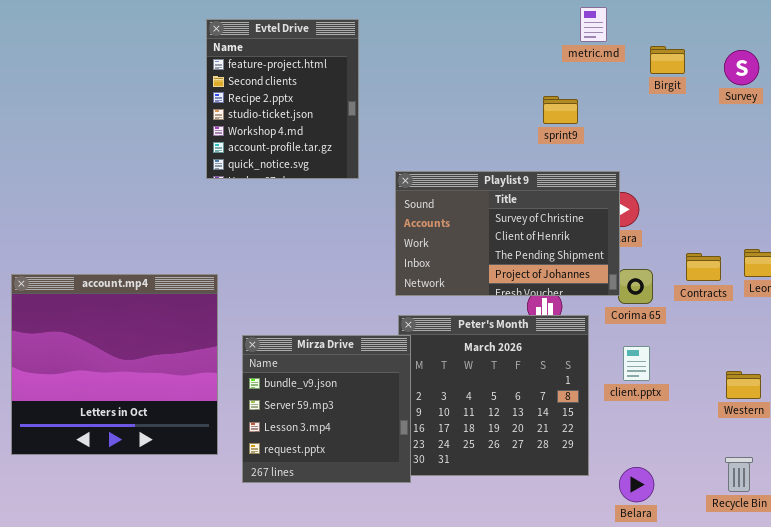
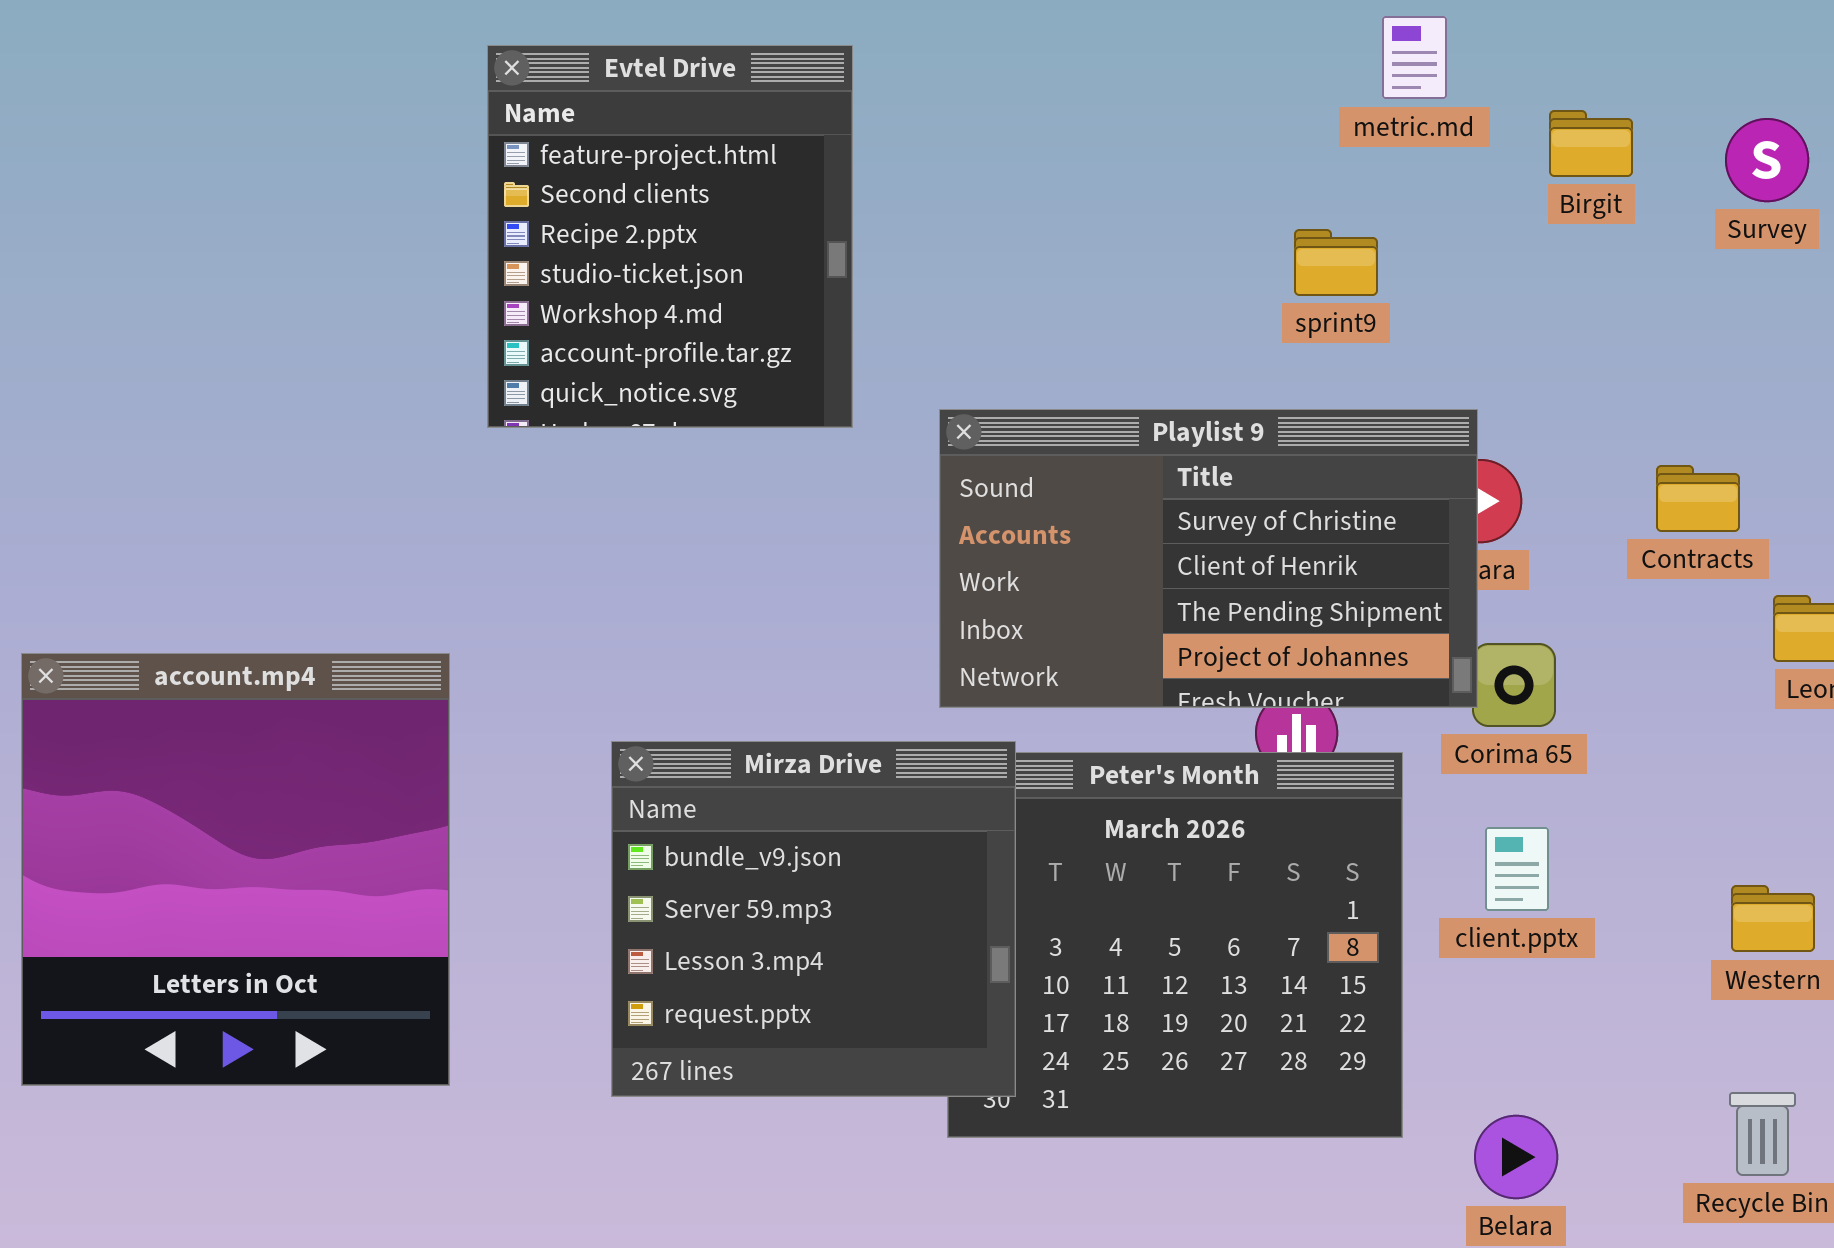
Contracts: [686,253,721,281] -> [1656,465,1740,532], moved
account.mp4: [11,274,218,455] -> [21,653,450,1086], resized
Mirza Drive: [242,335,411,483] -> [611,741,1016,1097], moved

